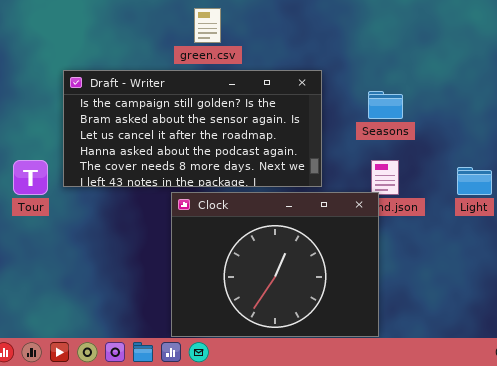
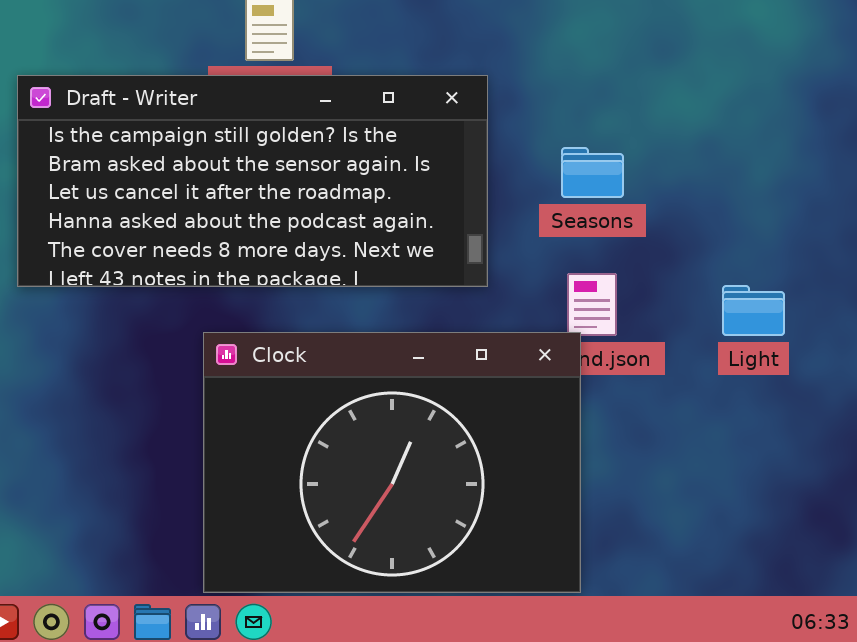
Draft - Writer: [63,70,322,187] -> [17,75,488,287], moved

